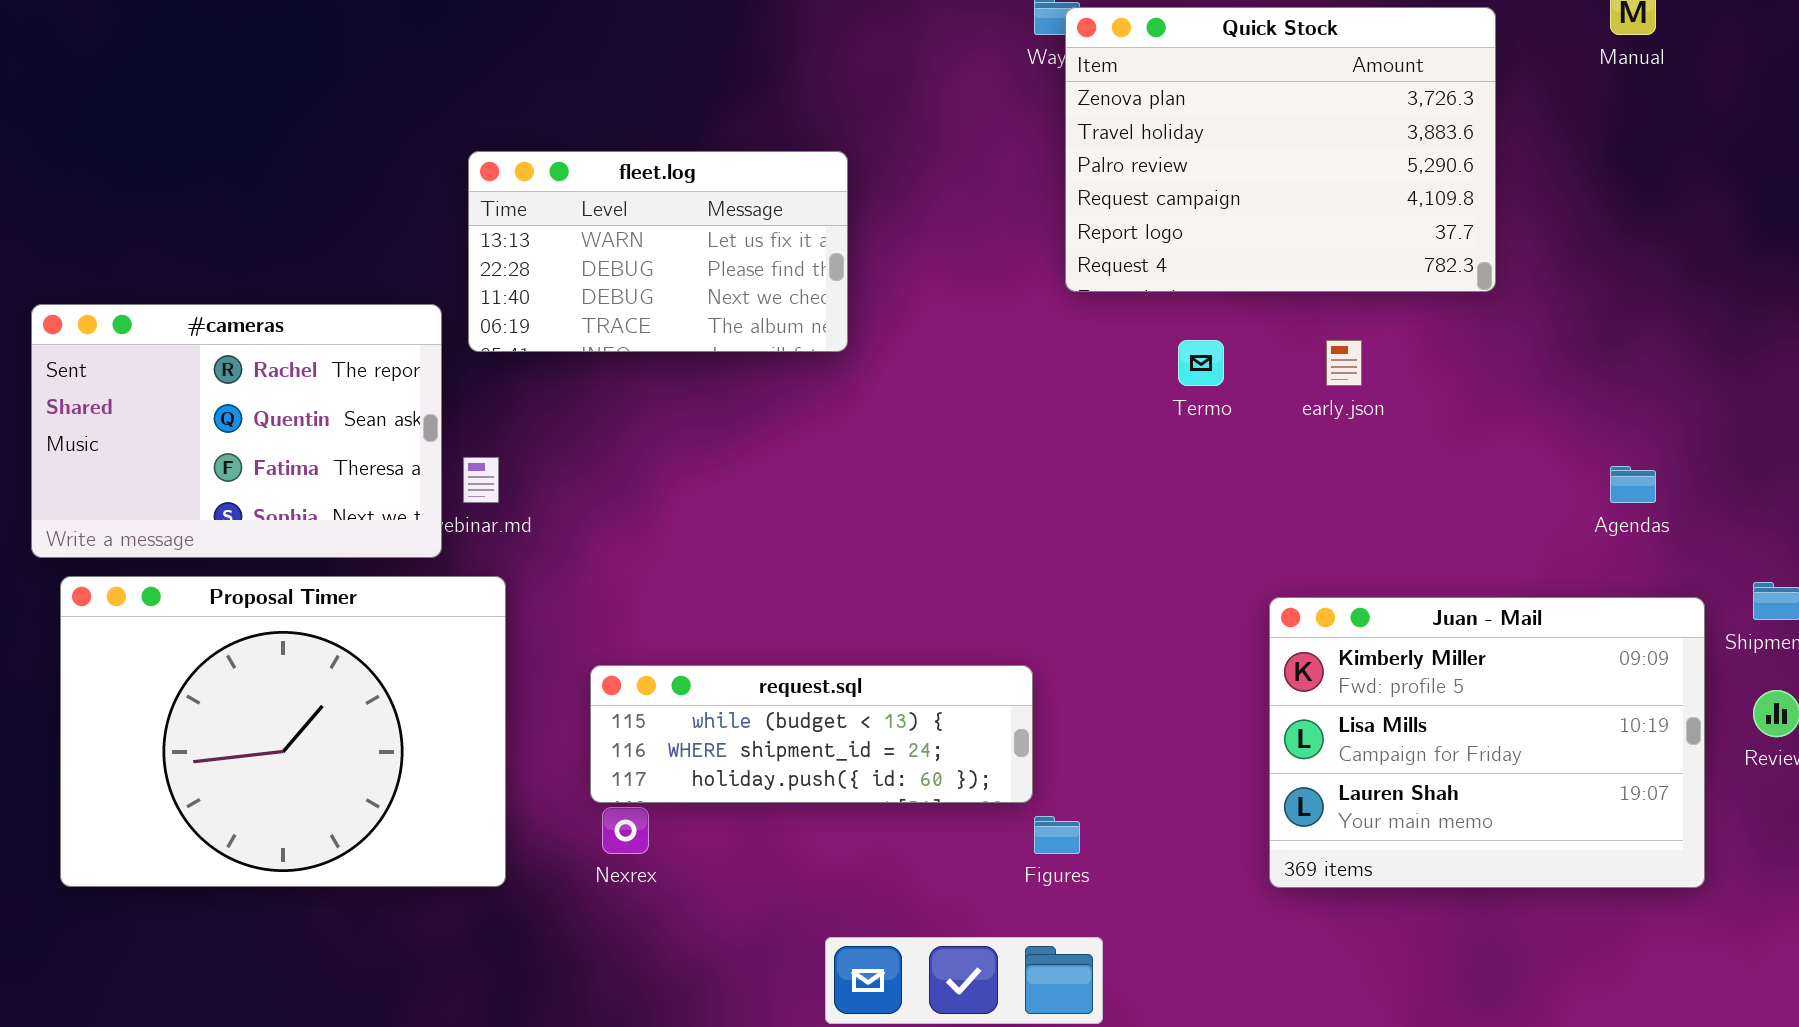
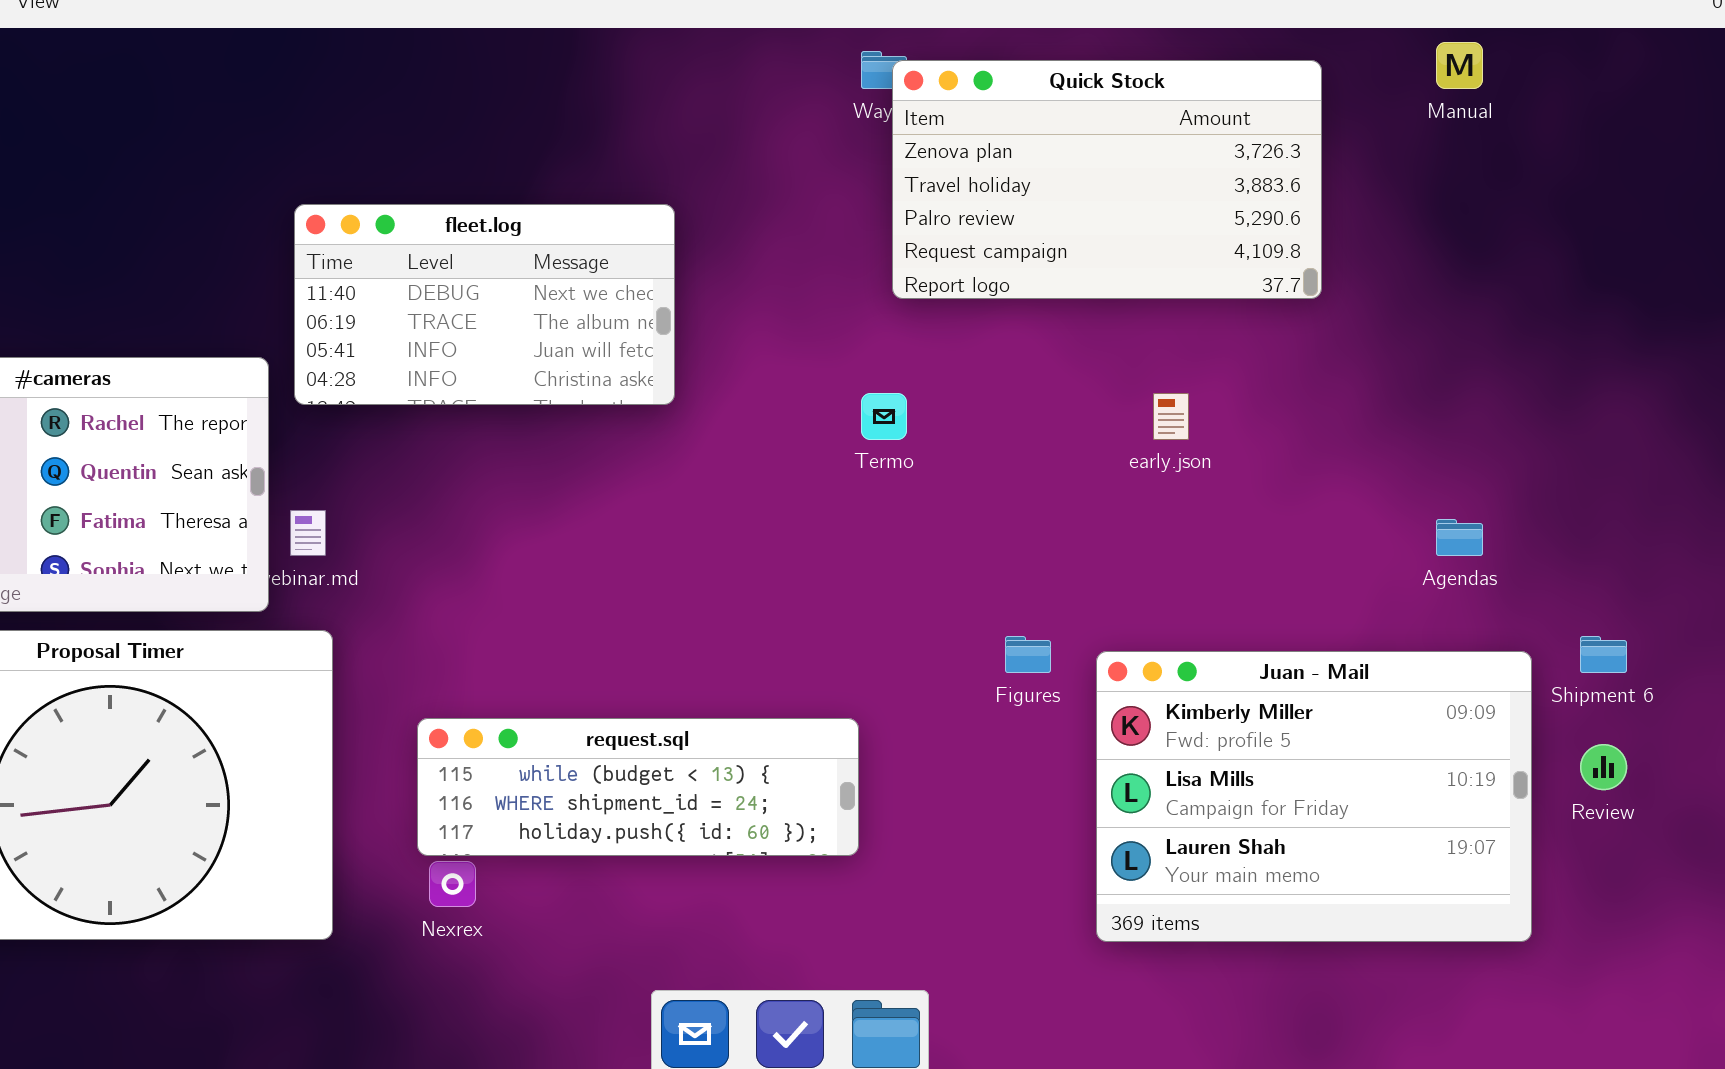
Quick Stock: [1065,7,1496,292] -> [892,60,1322,299], resized
fleet.log: [468,151,848,352] -> [294,204,675,405], scrolled down 2 rows
Termo: [1178,340,1224,386] -> [861,393,907,440], moved
Figures: [1034,816,1080,854] -> [1005,636,1051,673], moved

